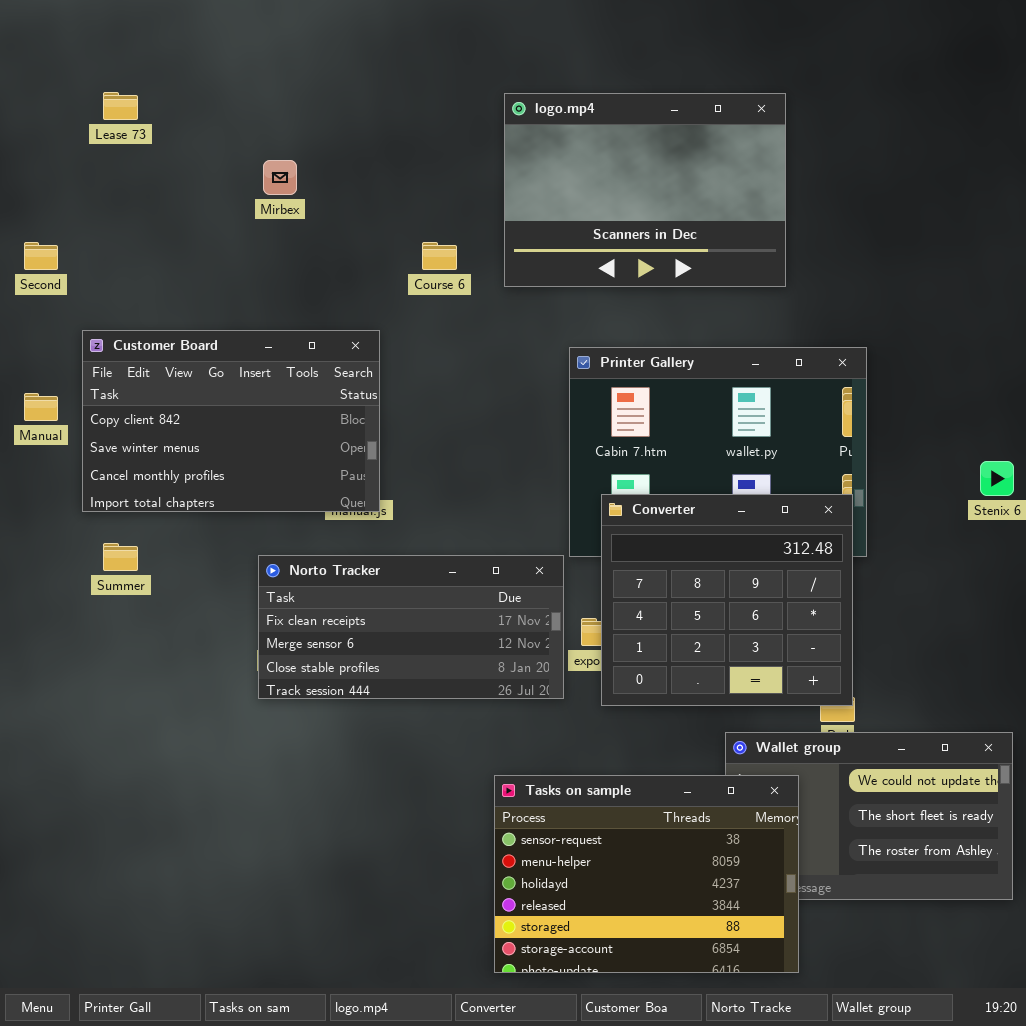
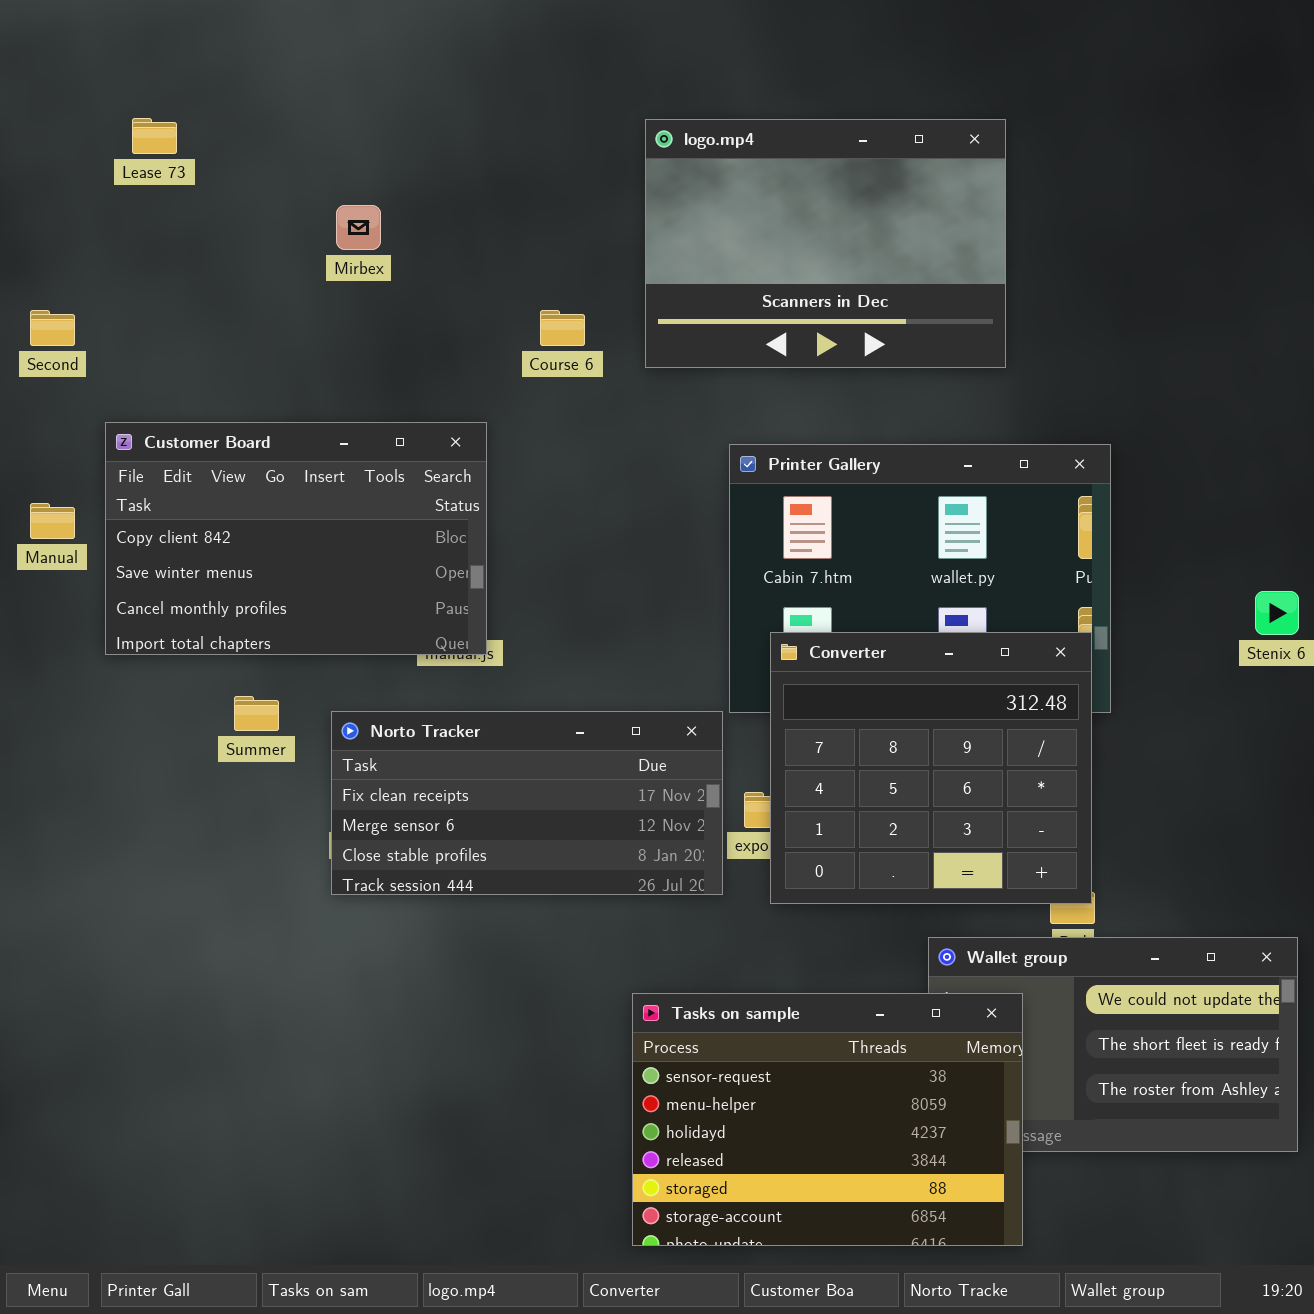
Summer: [103,543,138,571] -> [234,696,279,731], moved

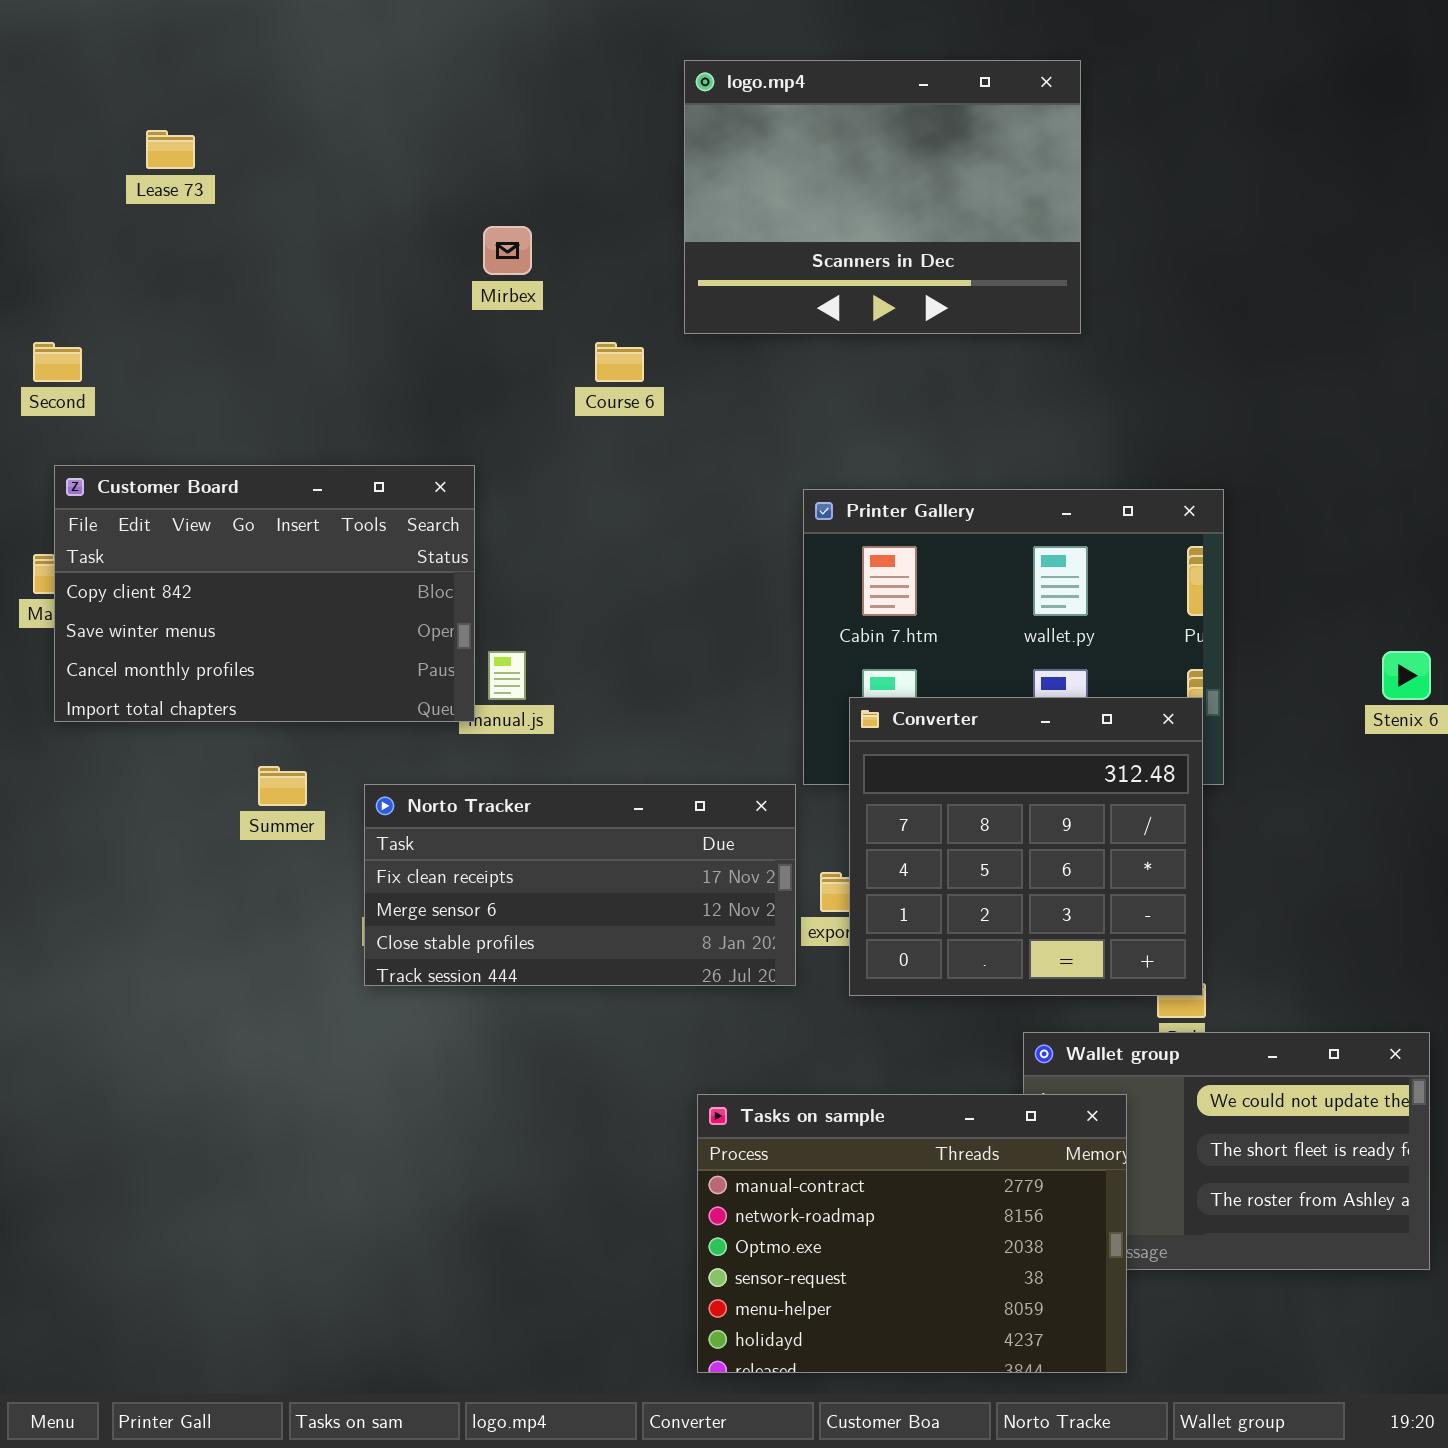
logo.mp4: [645,119,1006,368] -> [684,60,1081,334], moved
Mirbex: [336,205,381,250] -> [483,226,532,275], moved
Customer Board: [105,422,487,655] -> [54,465,475,722], moved
Tasks on sample: [632,993,1023,1246] -> [697,1094,1127,1373], scrolled up 3 rows

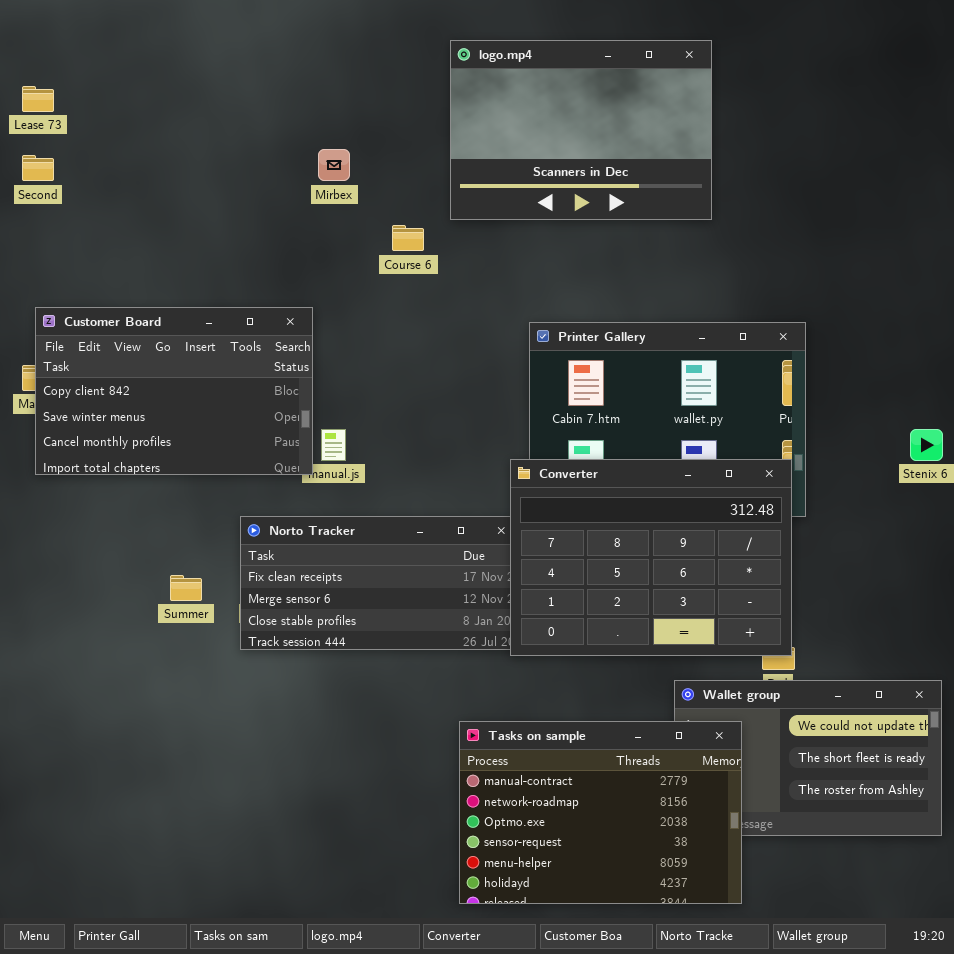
Lease 73: [146,130,195,169] -> [22,86,54,112], moved
Second: [33,342,82,382] -> [22,155,54,181], moved
Converter: [849,697,1203,996] -> [510,459,792,656], resized
Summer: [258,766,307,806] -> [170,575,202,601], moved

